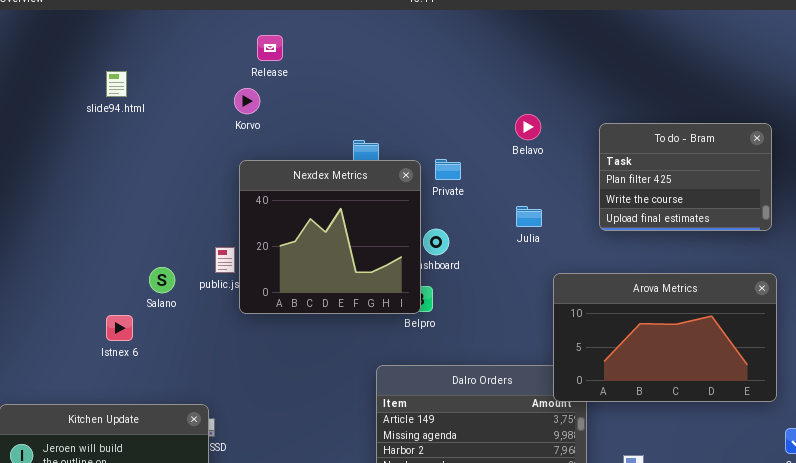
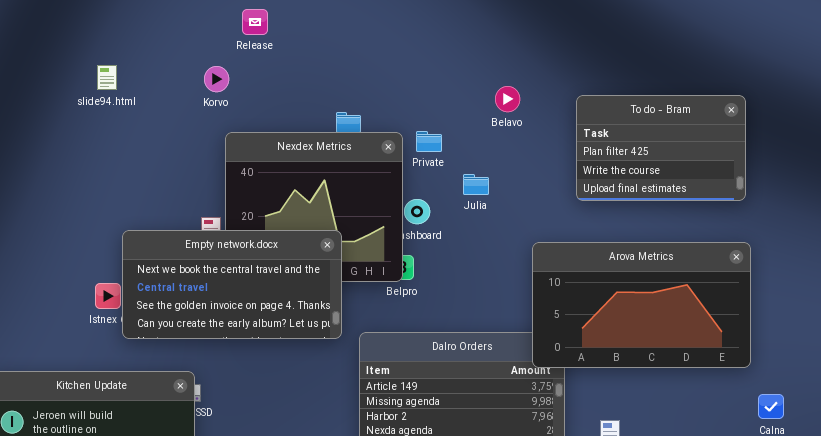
slide94.html: [106,71,127,97] -> [97,65,117,90], moved
Korvo: [234,88,260,114] -> [204,66,229,92], moved
Julia: [516,206,542,227] -> [463,174,489,195], moved
Empty network.docx: none -> [122,230,342,339], opened

